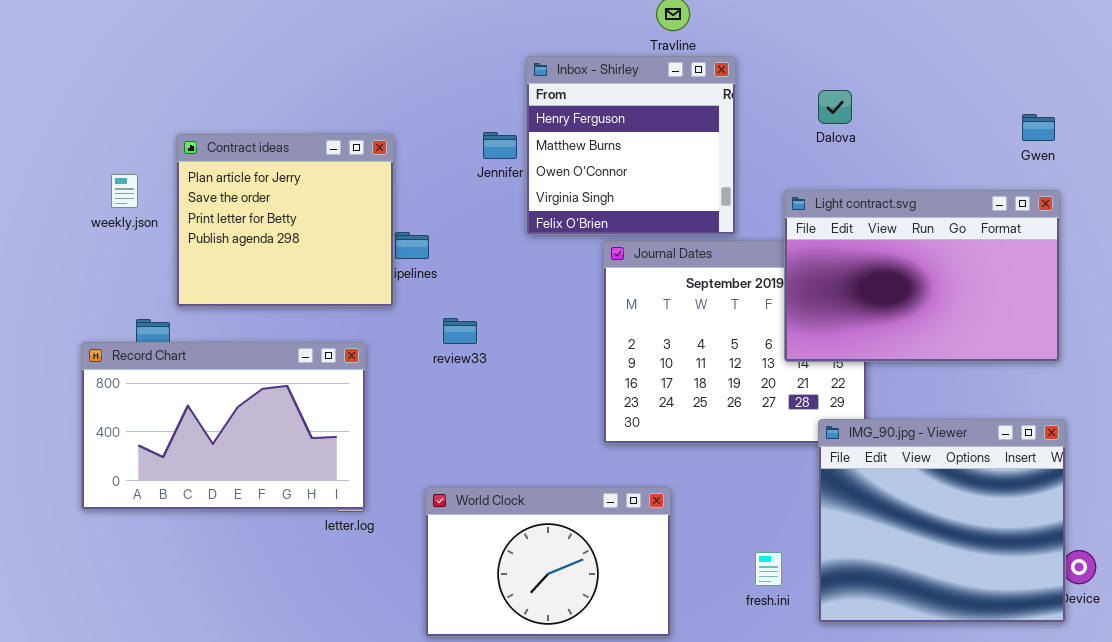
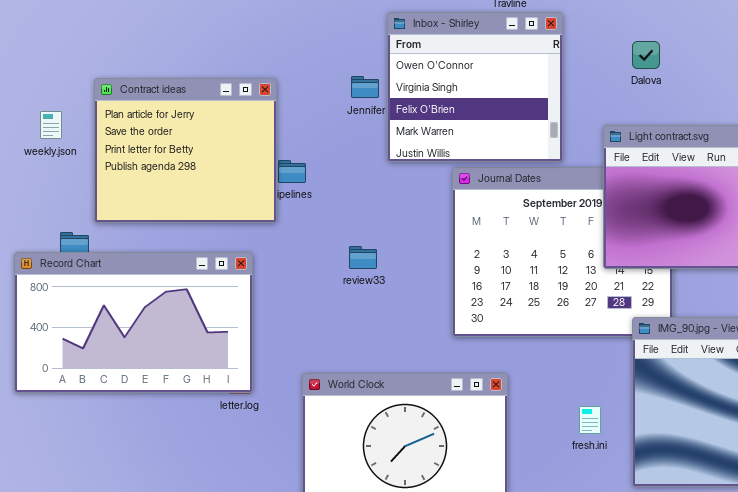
Inbox - Shirley: [526,56,736,235] -> [387,12,563,162], scrolled down 2 rows
review33: [443,318,477,344] -> [349,246,377,269], moved
fresh.ini: [755,552,782,586] -> [579,406,601,434], moved

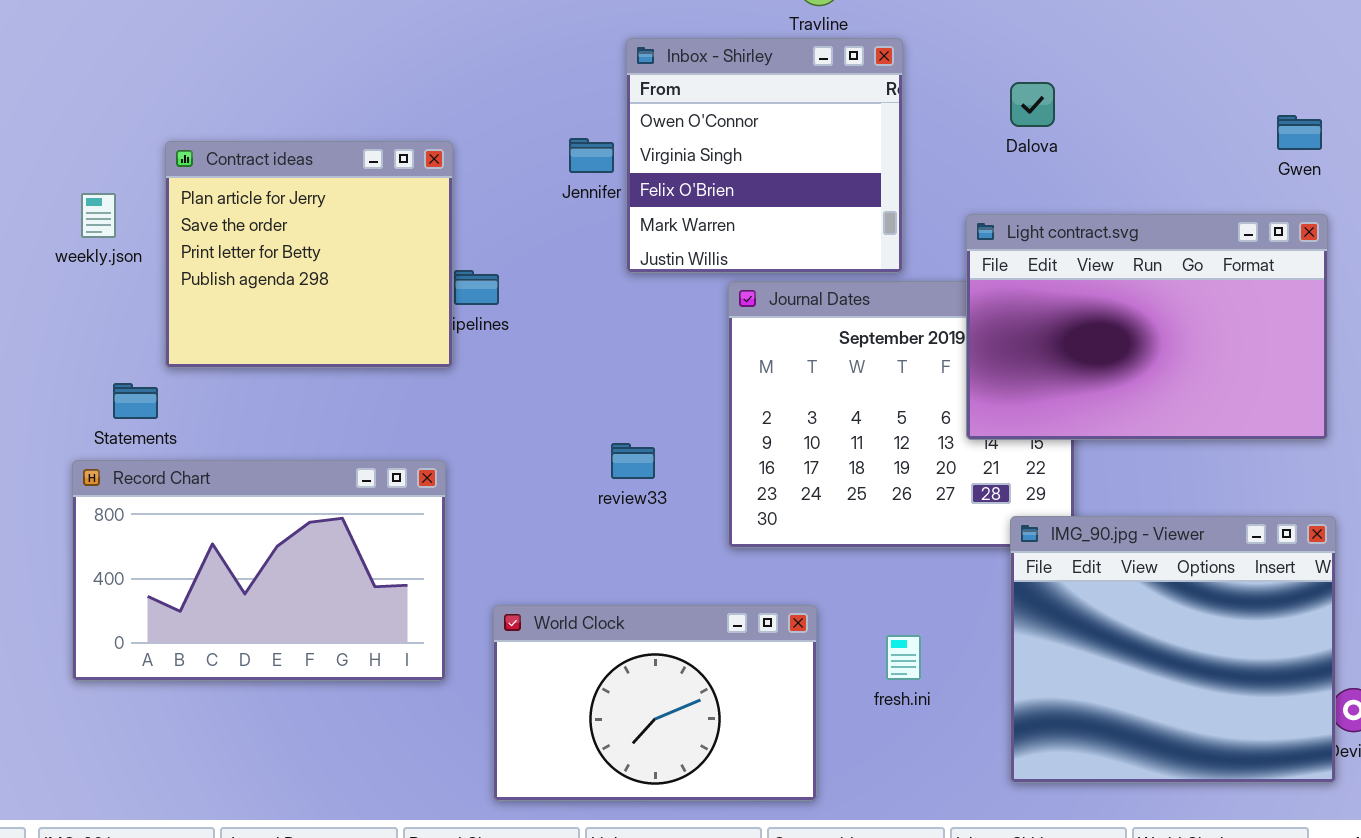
review33: [349,246,377,269] -> [611,443,655,479], moved
Record Chart: [14,252,253,393] -> [72,460,446,681], moved
fresh.ini: [579,406,601,434] -> [886,635,921,680], moved

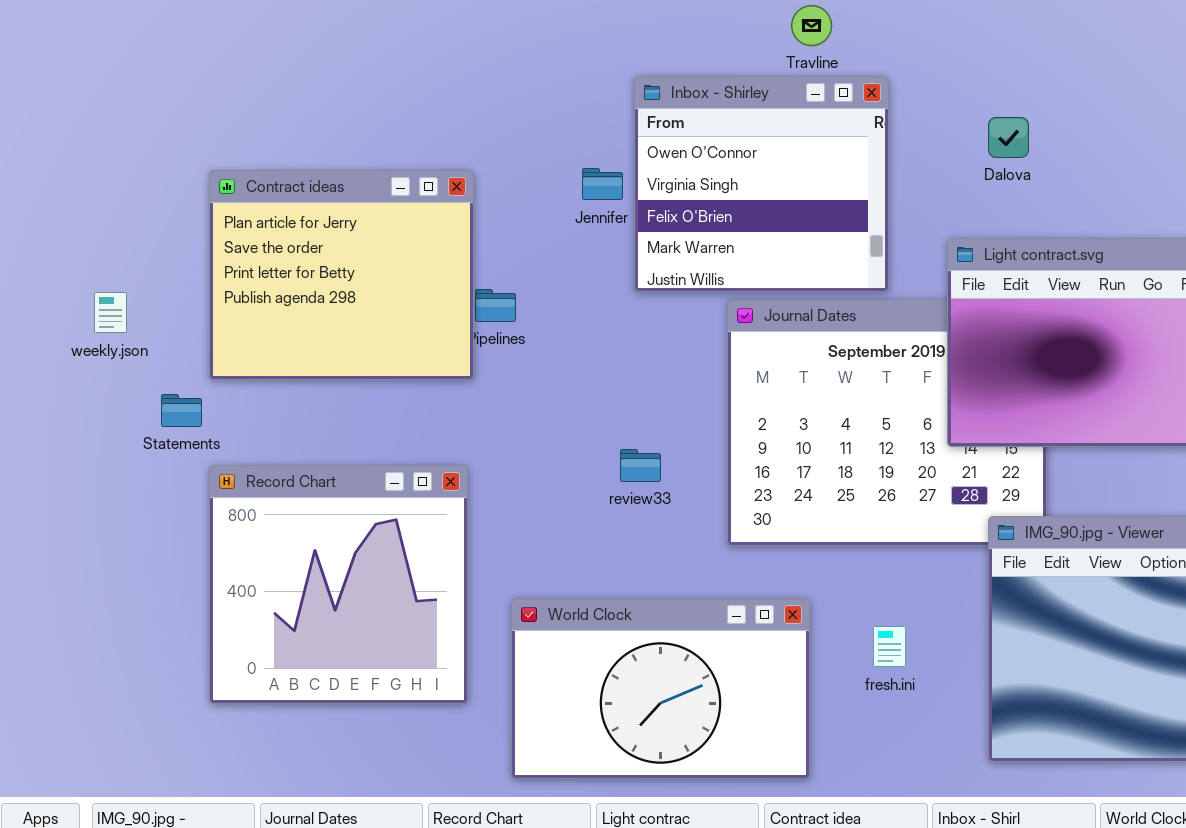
weekly.json: [81,193,116,238] -> [94,292,127,333], moved
Record Chart: [72,460,446,681] -> [209,465,468,704], resized

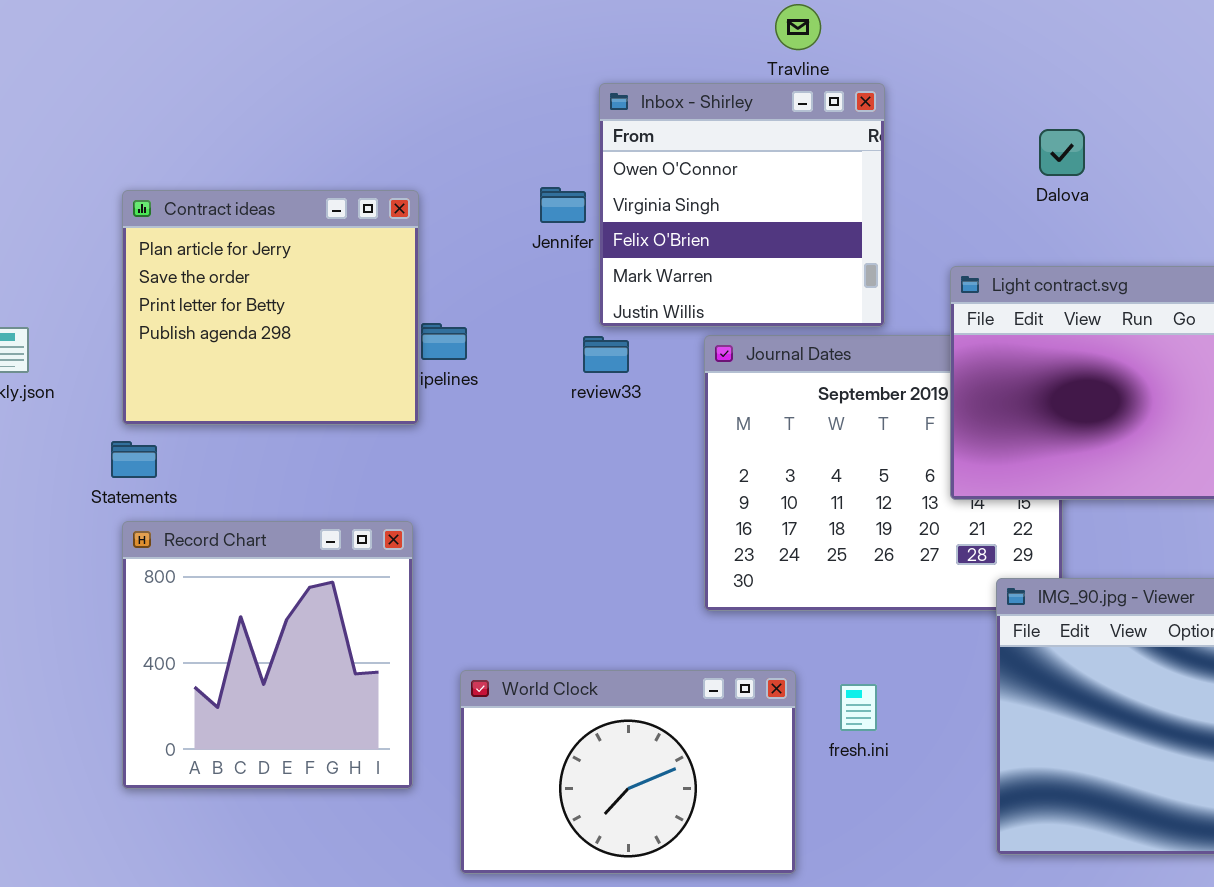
Dalova: [988,117,1029,158] -> [1039,129,1085,176], moved
Statements: [161,394,202,427] -> [111,441,157,478], moved
review33: [620,449,661,482] -> [583,336,629,373], moved
fresh.ini: [873,626,906,667] -> [840,684,877,731], moved

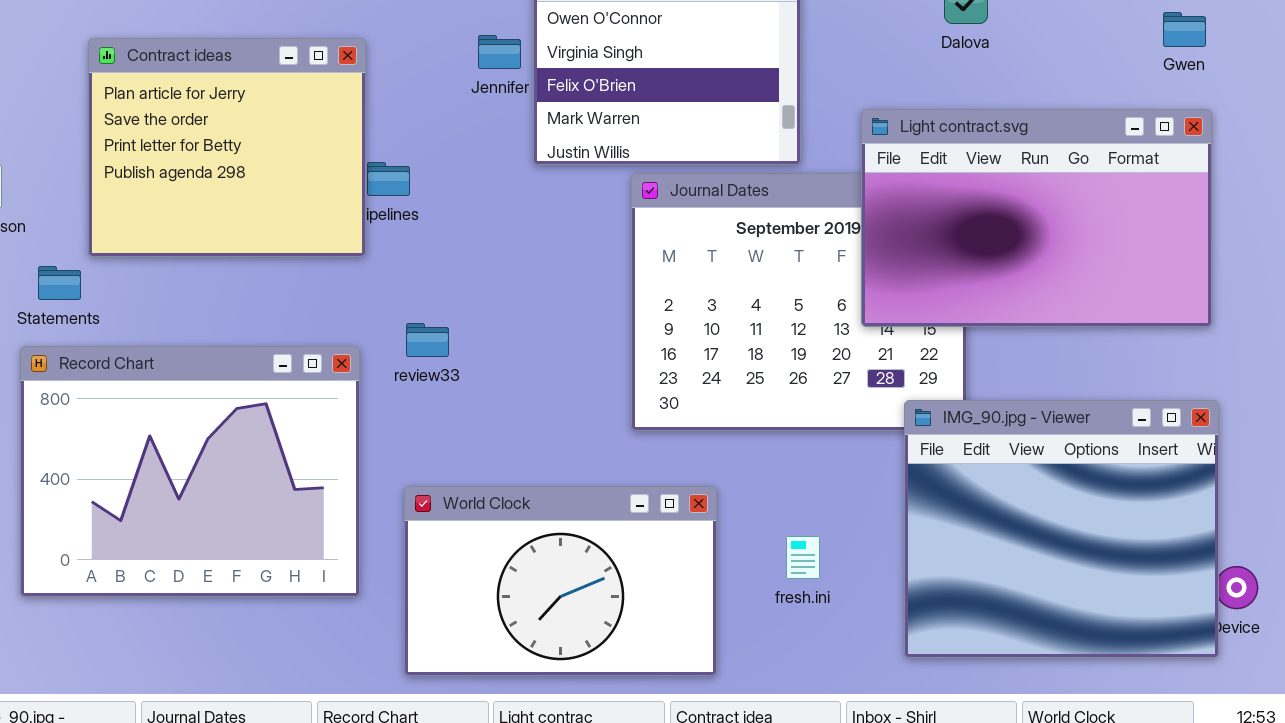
review33: [583,336,629,373] -> [406,323,449,357], moved
Statements: [111,441,157,478] -> [38,266,81,300], moved
Record Chart: [122,521,413,789] -> [20,346,360,597], resized
fresh.ini: [840,684,877,731] -> [786,536,820,579], moved

